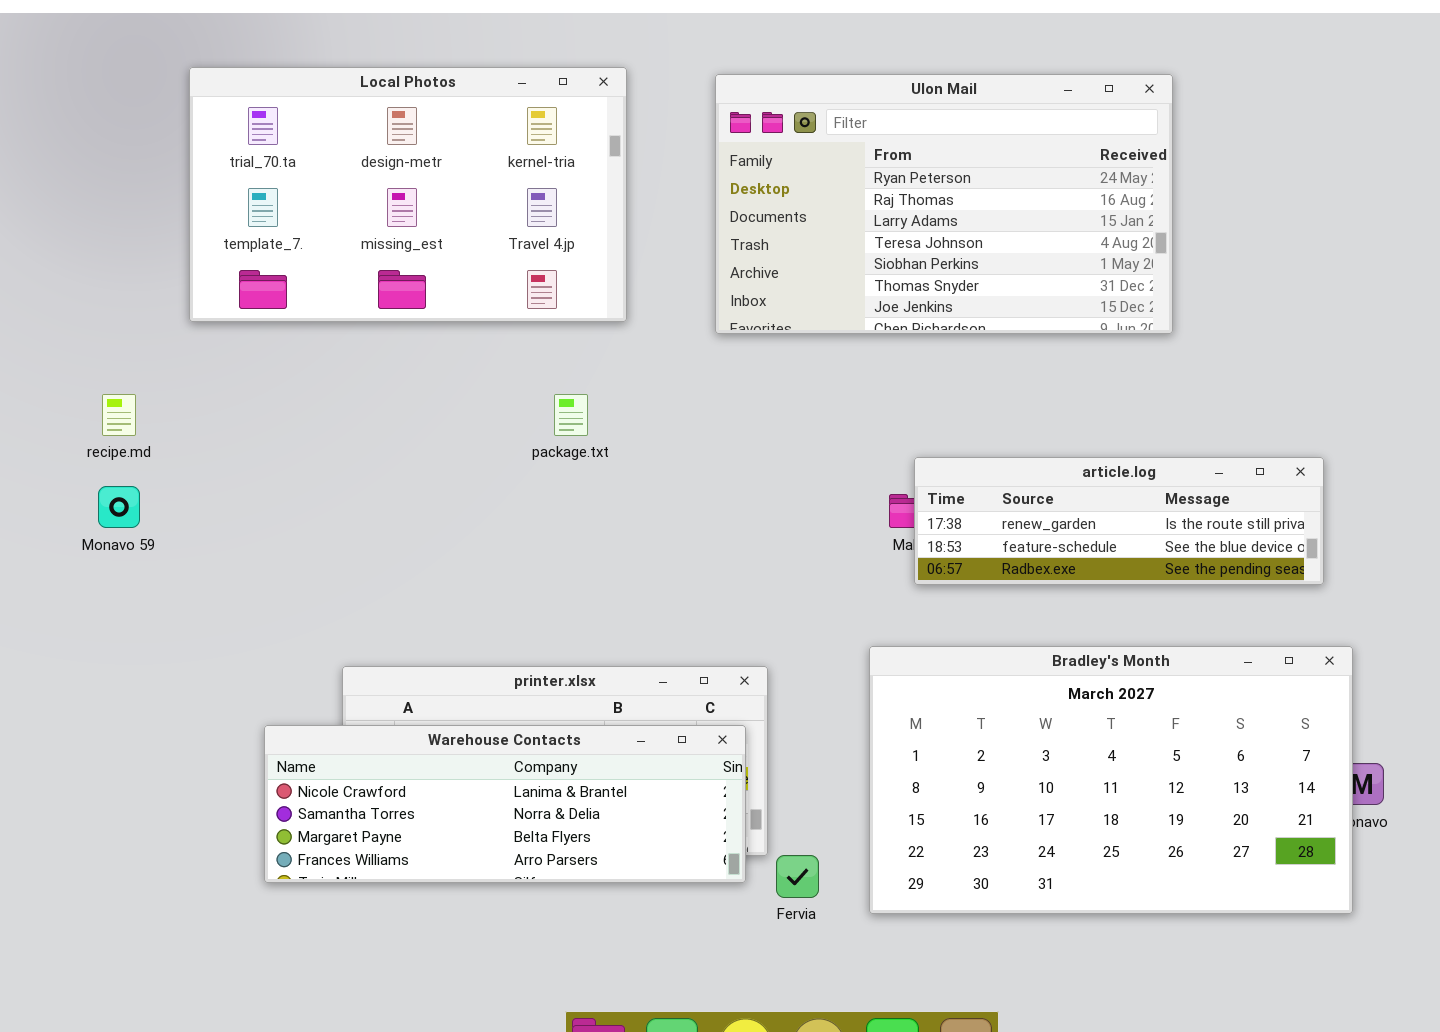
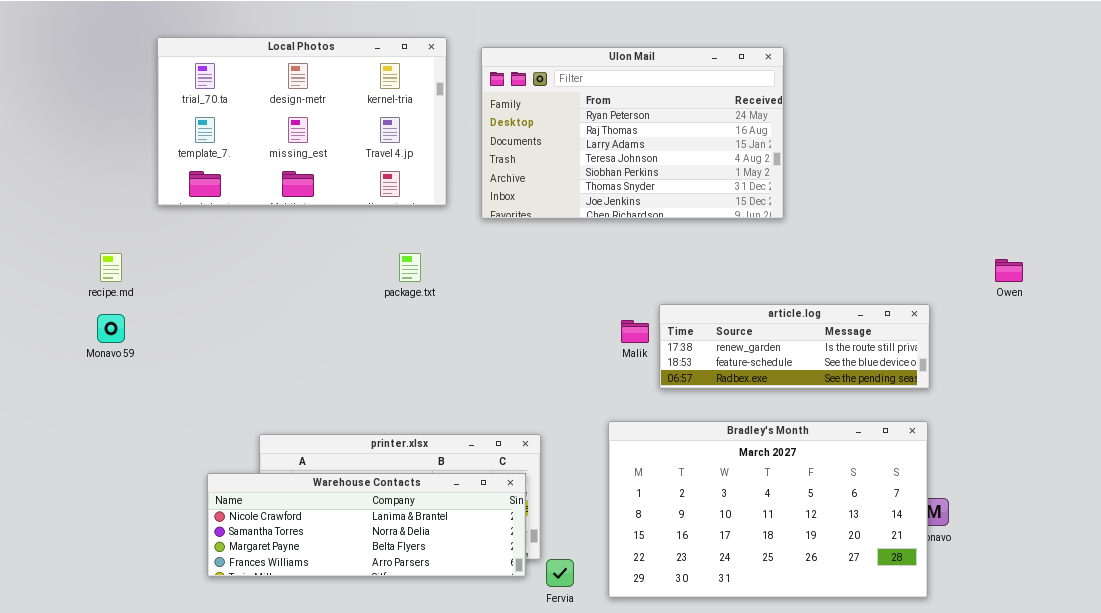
Ulon Mail: [715,74,1173,334] -> [481,47,784,219], moved
article.log: [914,457,1324,585] -> [659,304,930,389], moved

